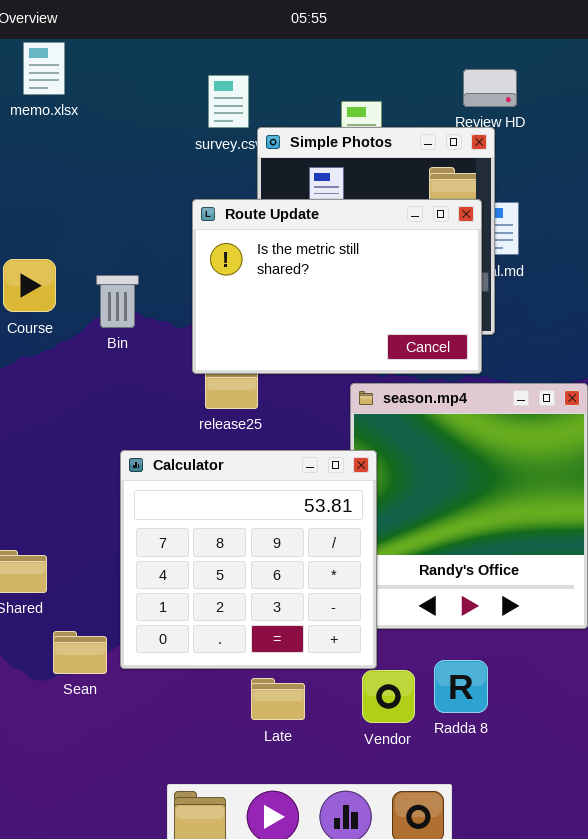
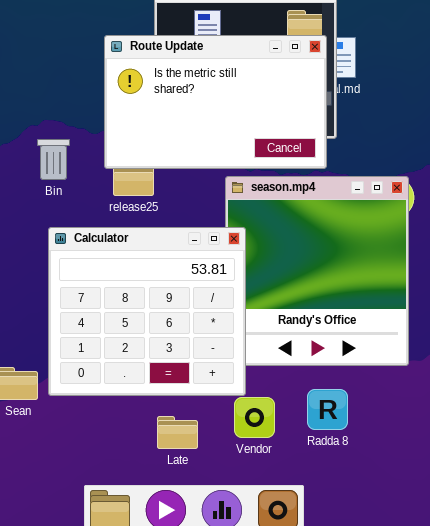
Bin: [96,275,139,328] -> [37,139,70,180], moved
Radda 8: [434,660,488,713] -> [307,389,348,430], moved
Late: [251,678,305,720] -> [157,416,198,449], moved

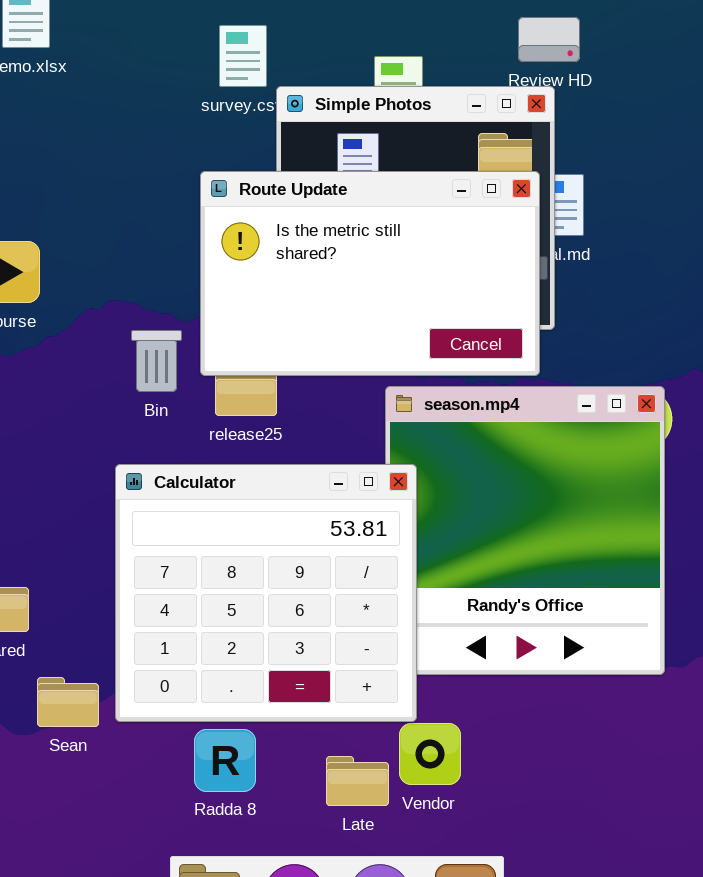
Bin: [37,139,70,180] -> [131,330,182,392], moved
Radda 8: [307,389,348,430] -> [194,729,256,792], moved
Late: [157,416,198,449] -> [326,756,389,806], moved

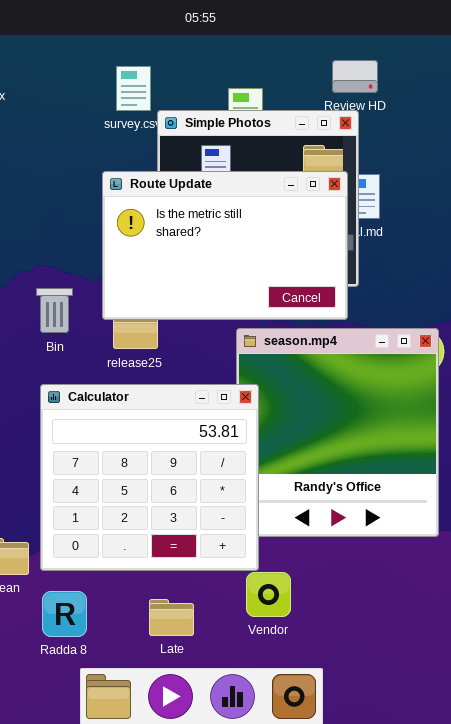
Bin: [131,330,182,392] -> [36,288,73,333], moved
Radda 8: [194,729,256,792] -> [42,591,87,637], moved
Late: [326,756,389,806] -> [149,599,194,636], moved

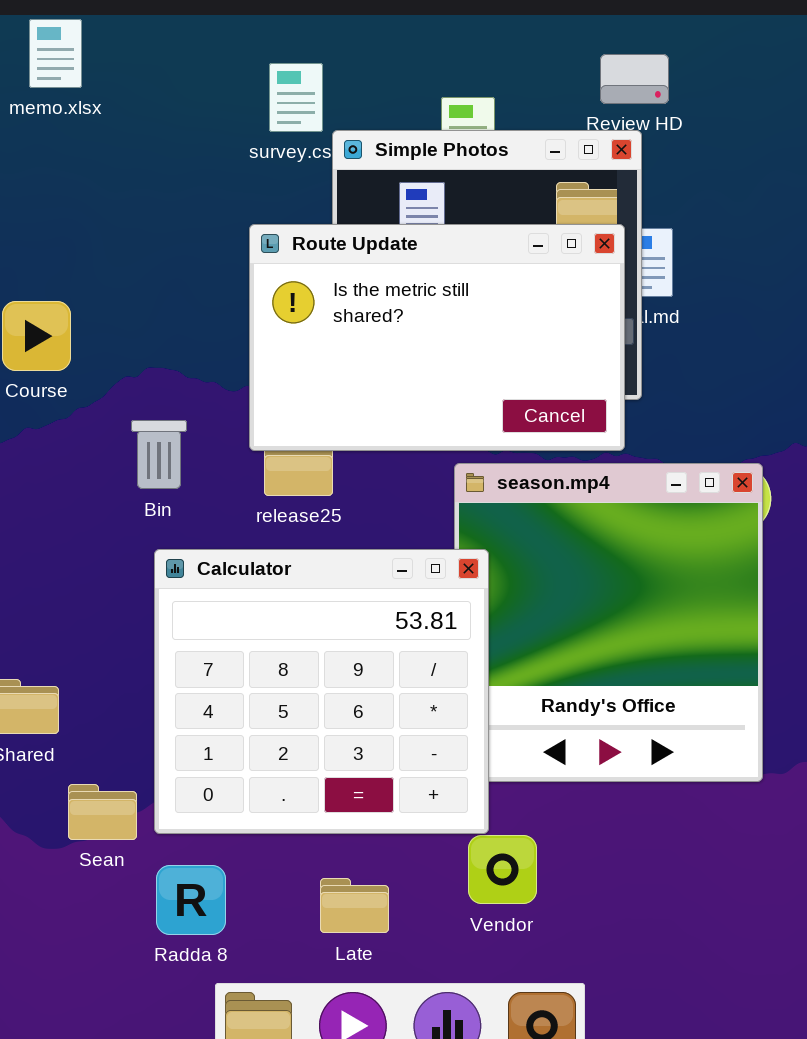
Bin: [36,288,73,333] -> [131,420,187,489], moved

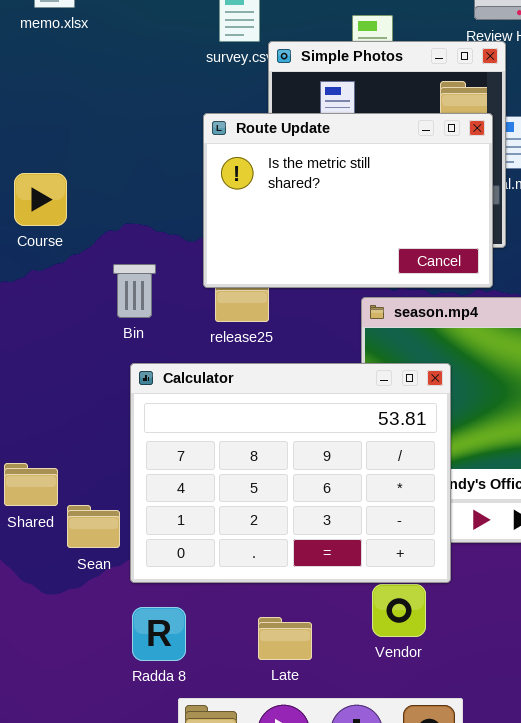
Calculator: [154,549,489,834] -> [130,363,451,583], resized
Sean: [68,784,137,840] -> [67,505,120,548], moved

